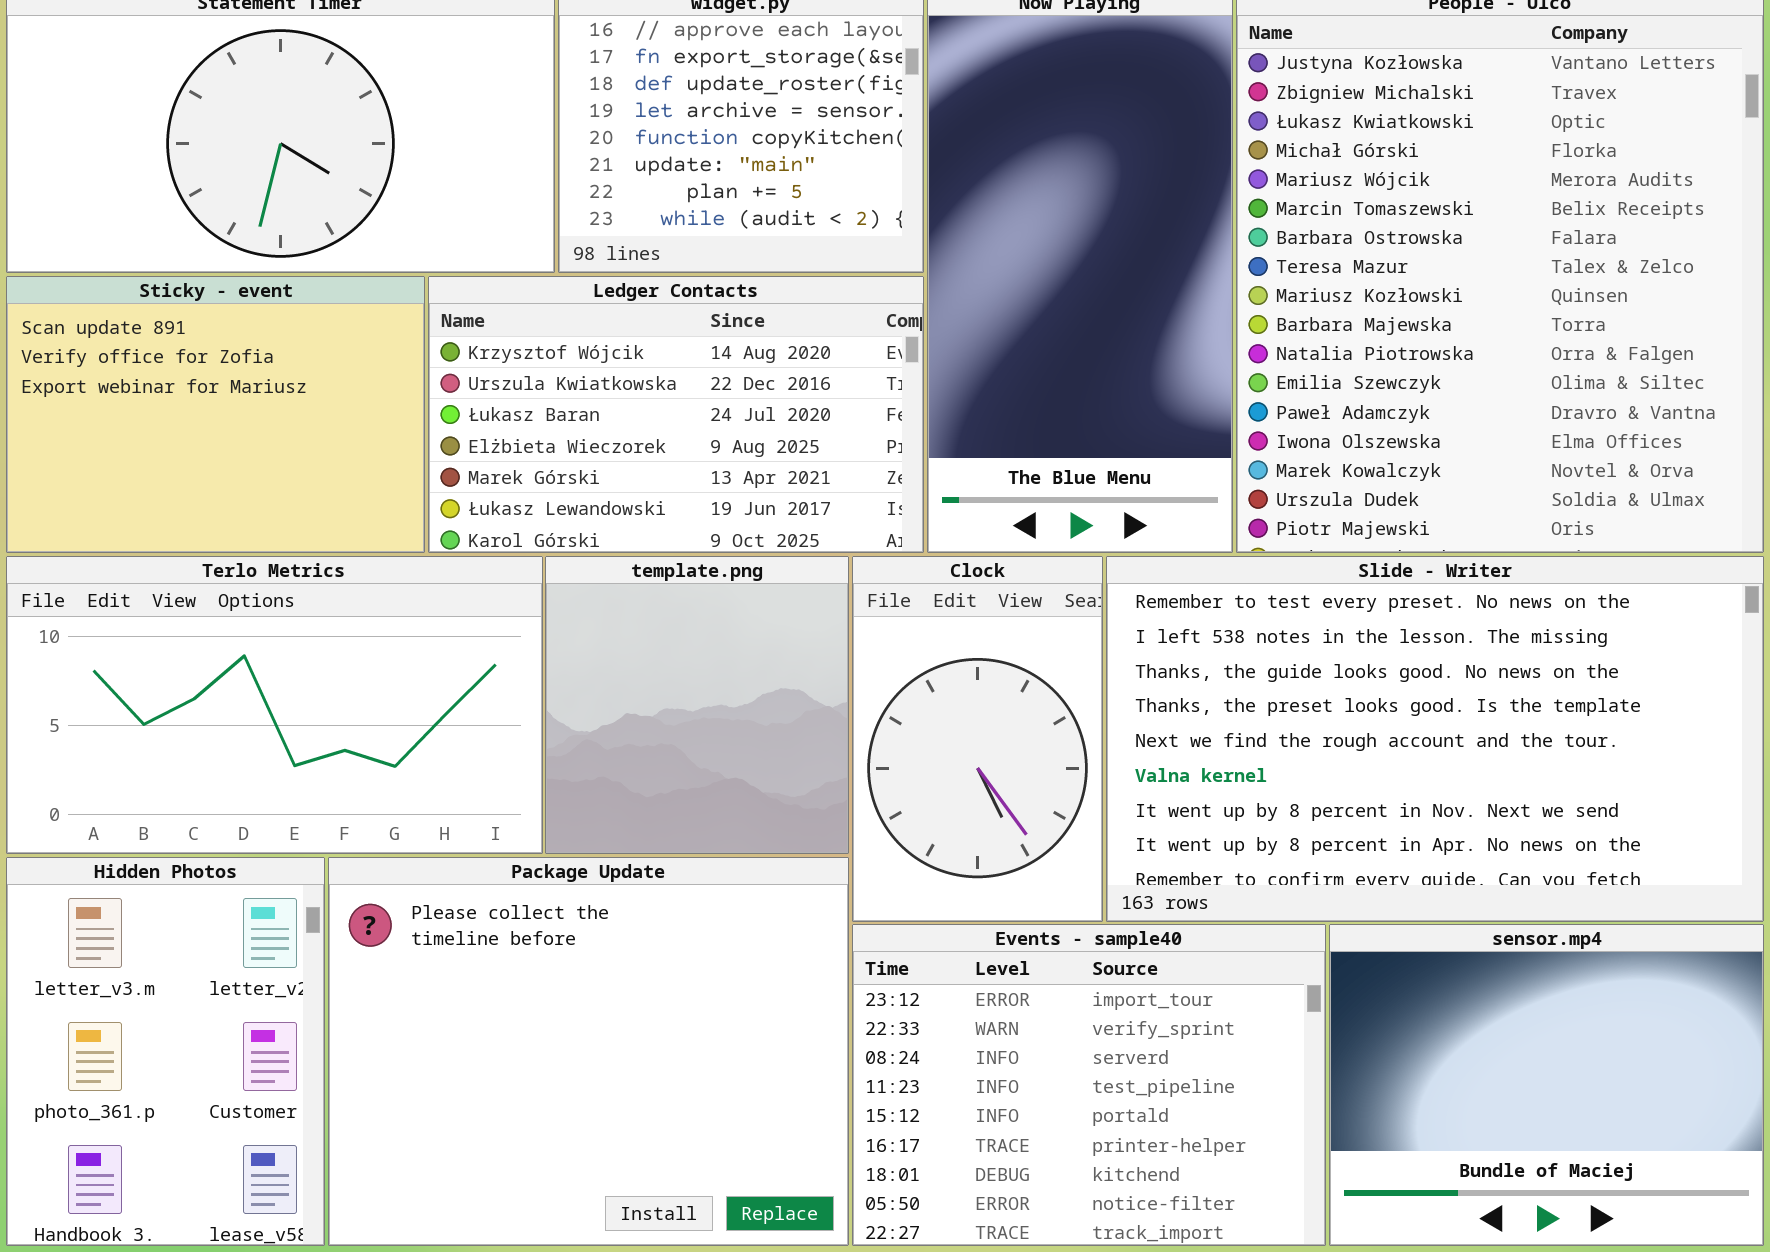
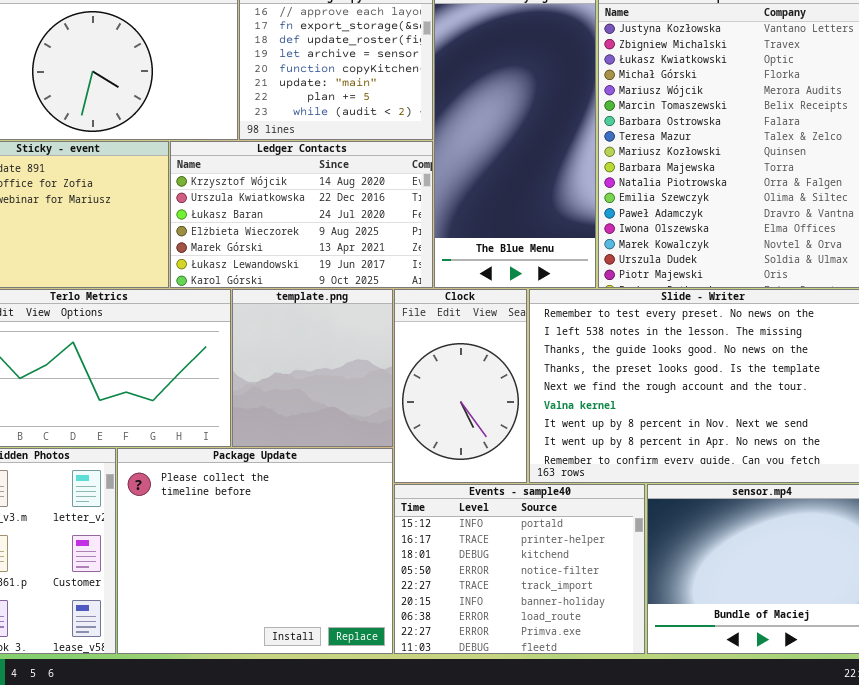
Events - sample40: [852,924,1326,1246] -> [394,484,645,654], scrolled down 4 rows

